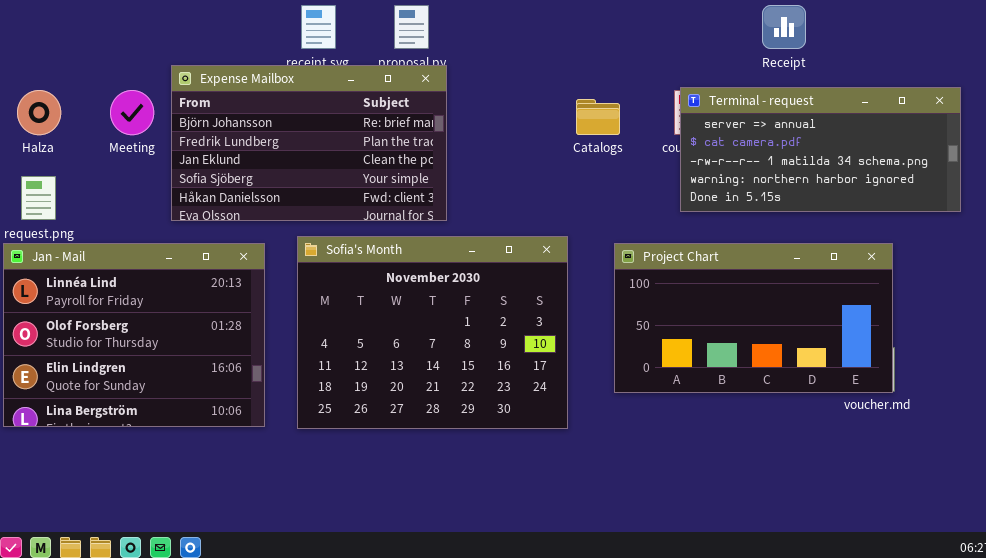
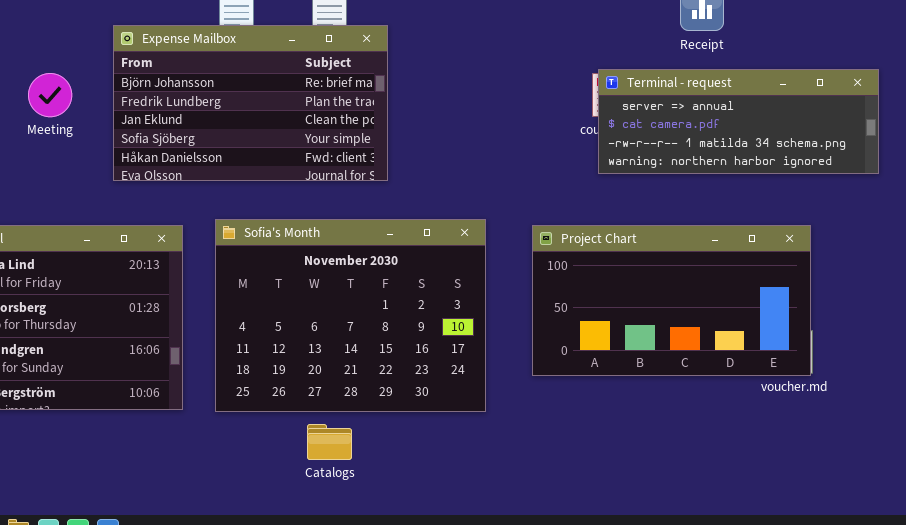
Expense Mailbox: [171,65,447,221] -> [113,25,388,181], moved
Terminal - request: [680,87,961,212] -> [598,69,879,174], resized
Catalogs: [576,99,620,135] -> [307,424,352,460], moved

